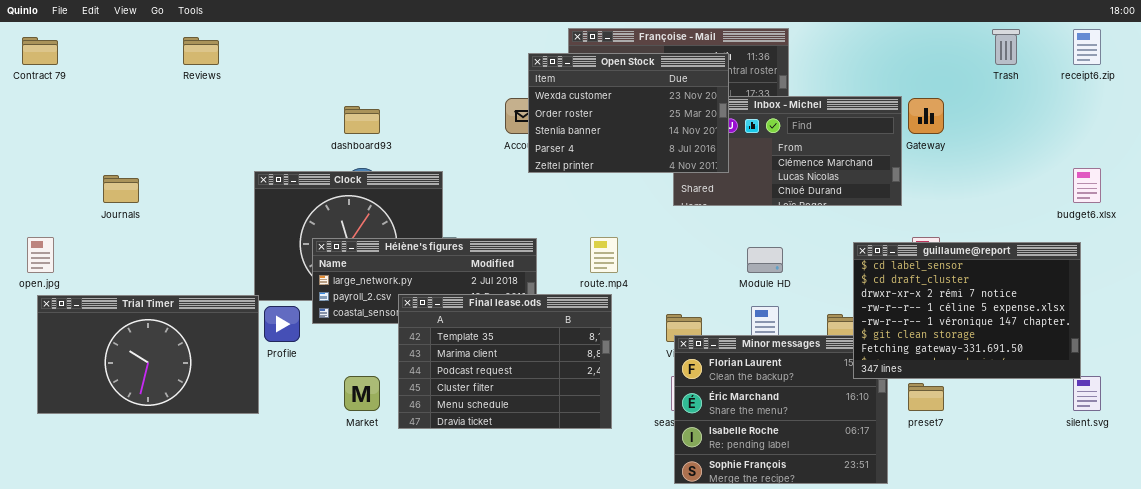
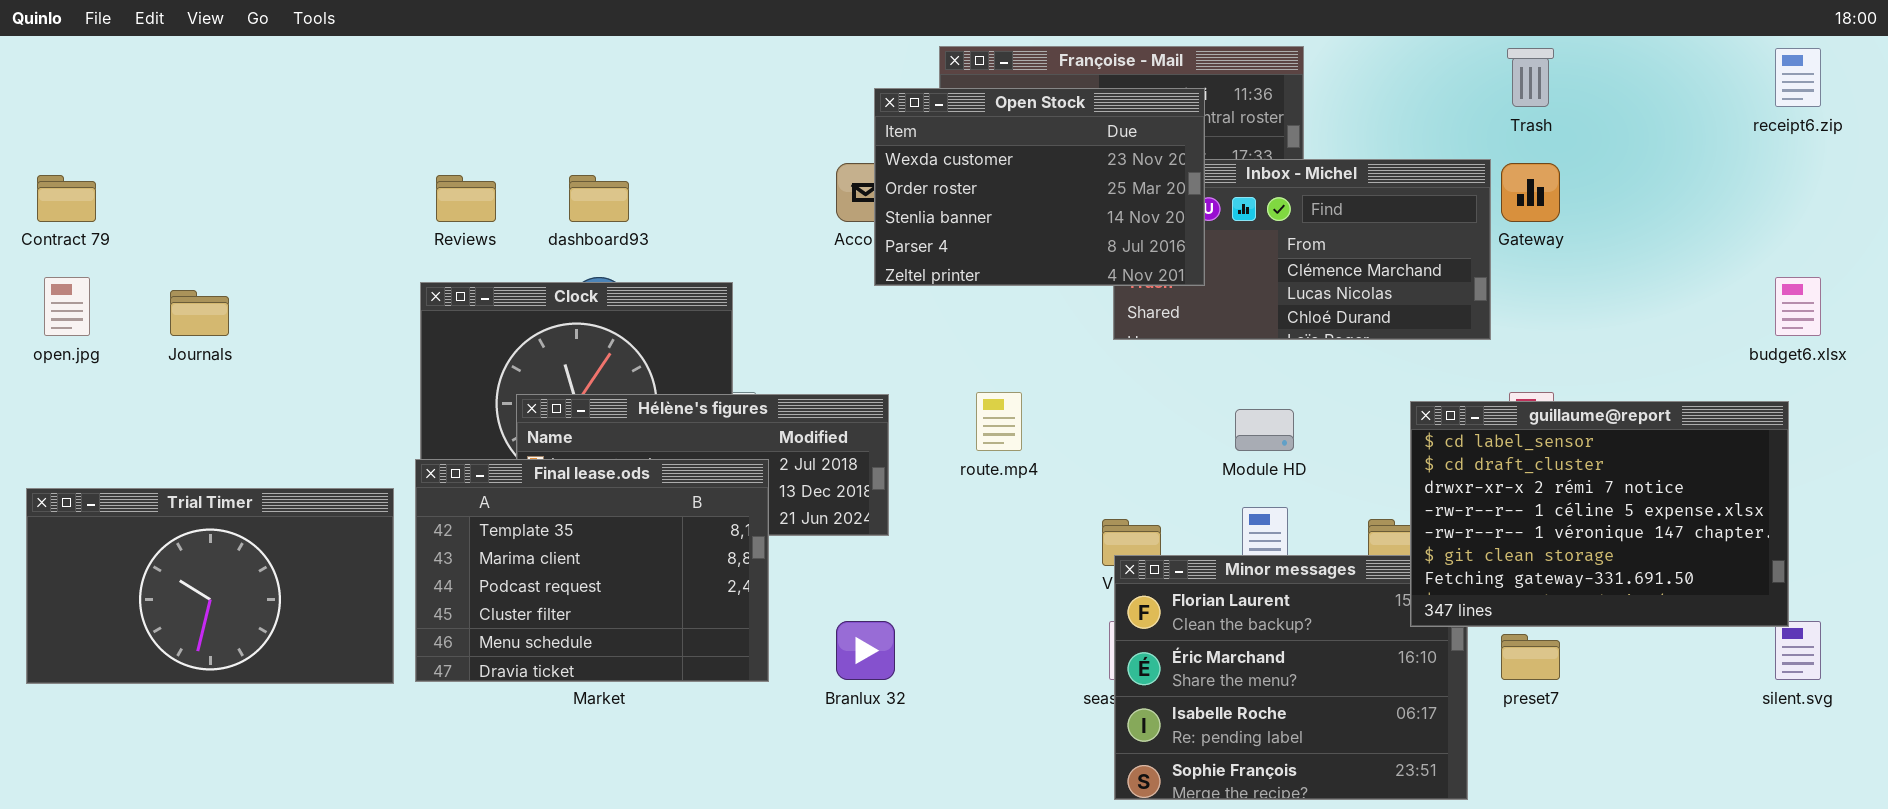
Trash: [992,29,1020,65] -> [1507,48,1554,107], moved
Contract 79: [22,37,58,65] -> [37,175,96,222], moved
Reviews: [183,37,219,65] -> [436,175,496,222], moved
open.jpg: [27,237,54,273] -> [44,277,90,336], moved
Final lease.ods: [398,294,612,429] -> [415,459,769,682], moved
Trial Timer: [37,295,259,414] -> [26,488,394,684], moved

